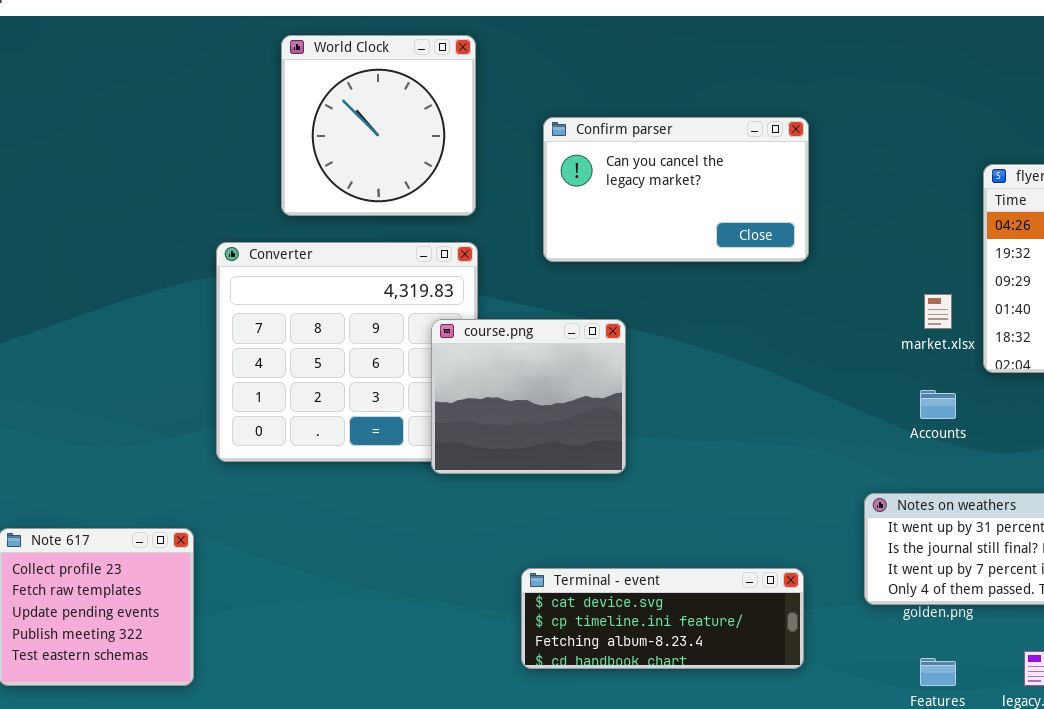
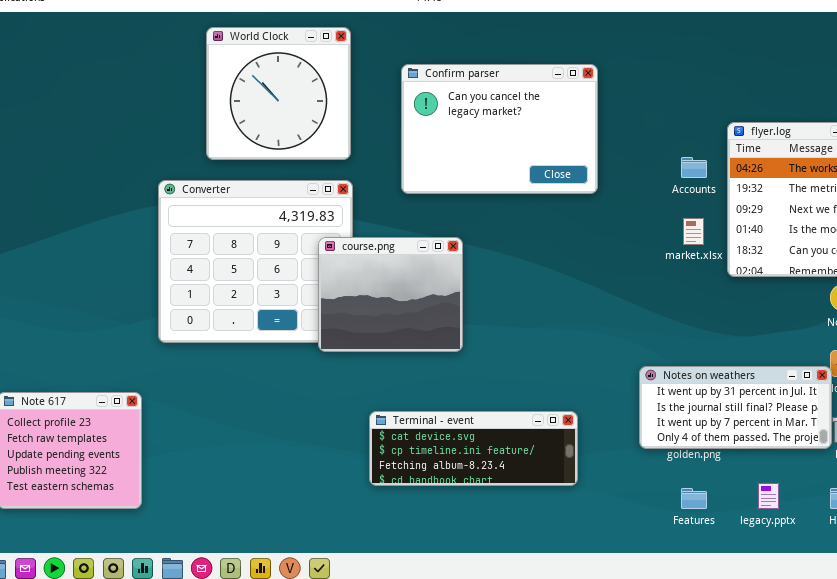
Confirm parser: [543,117,809,262] -> [401,64,598,194], resized
Accounts: [920,390,956,419] -> [681,157,707,178], moved
Terminal - event: [521,568,804,669] -> [369,411,578,486], moved

